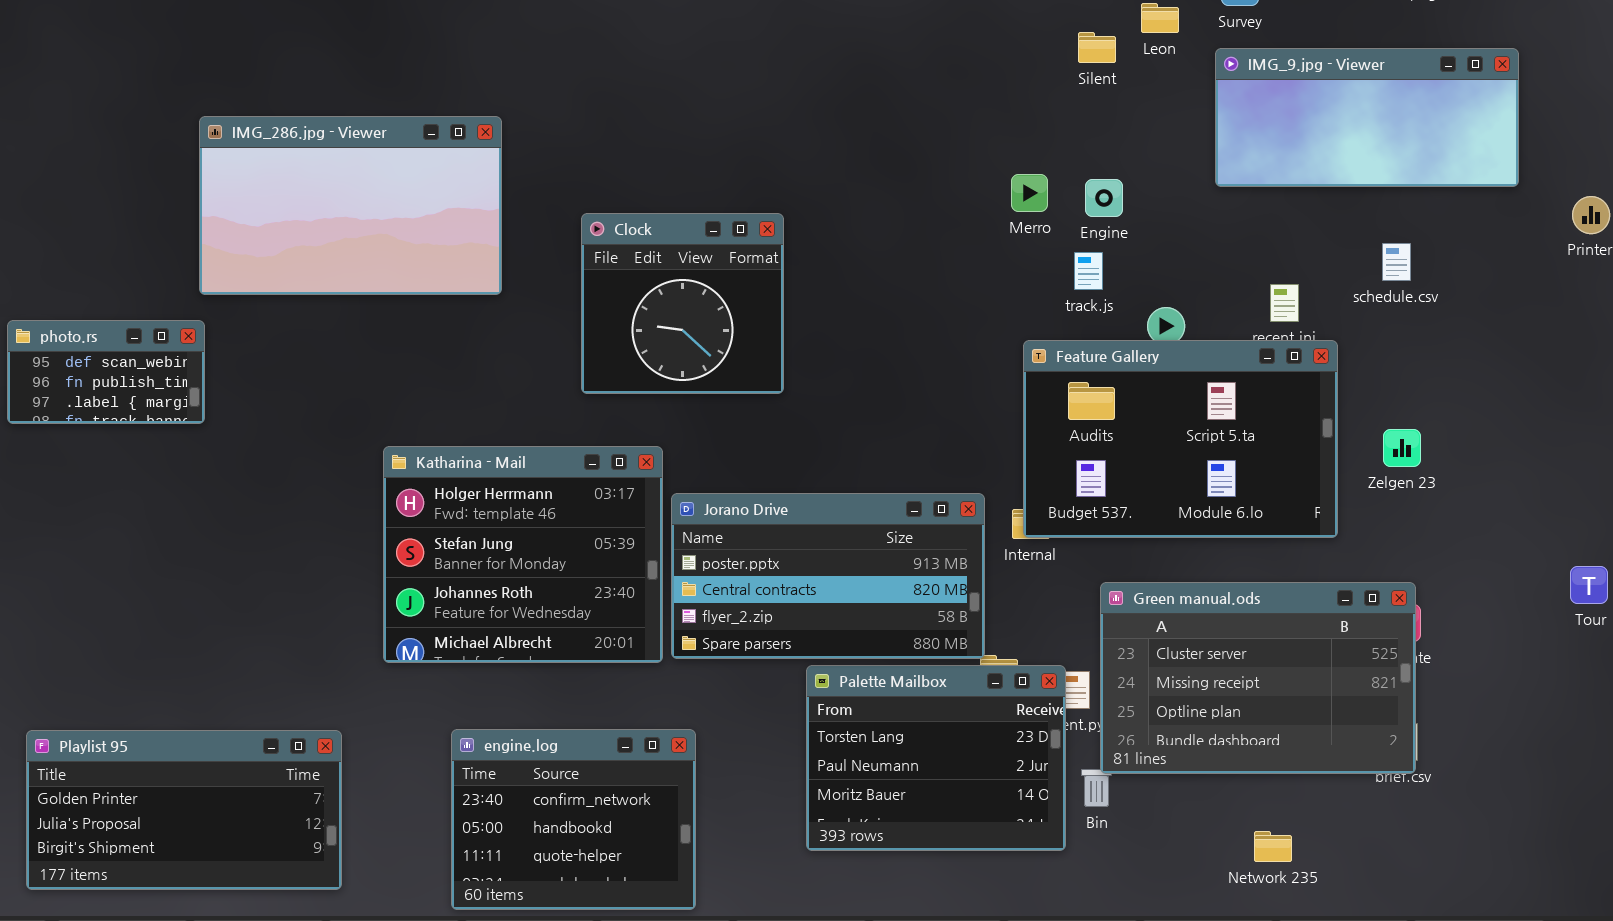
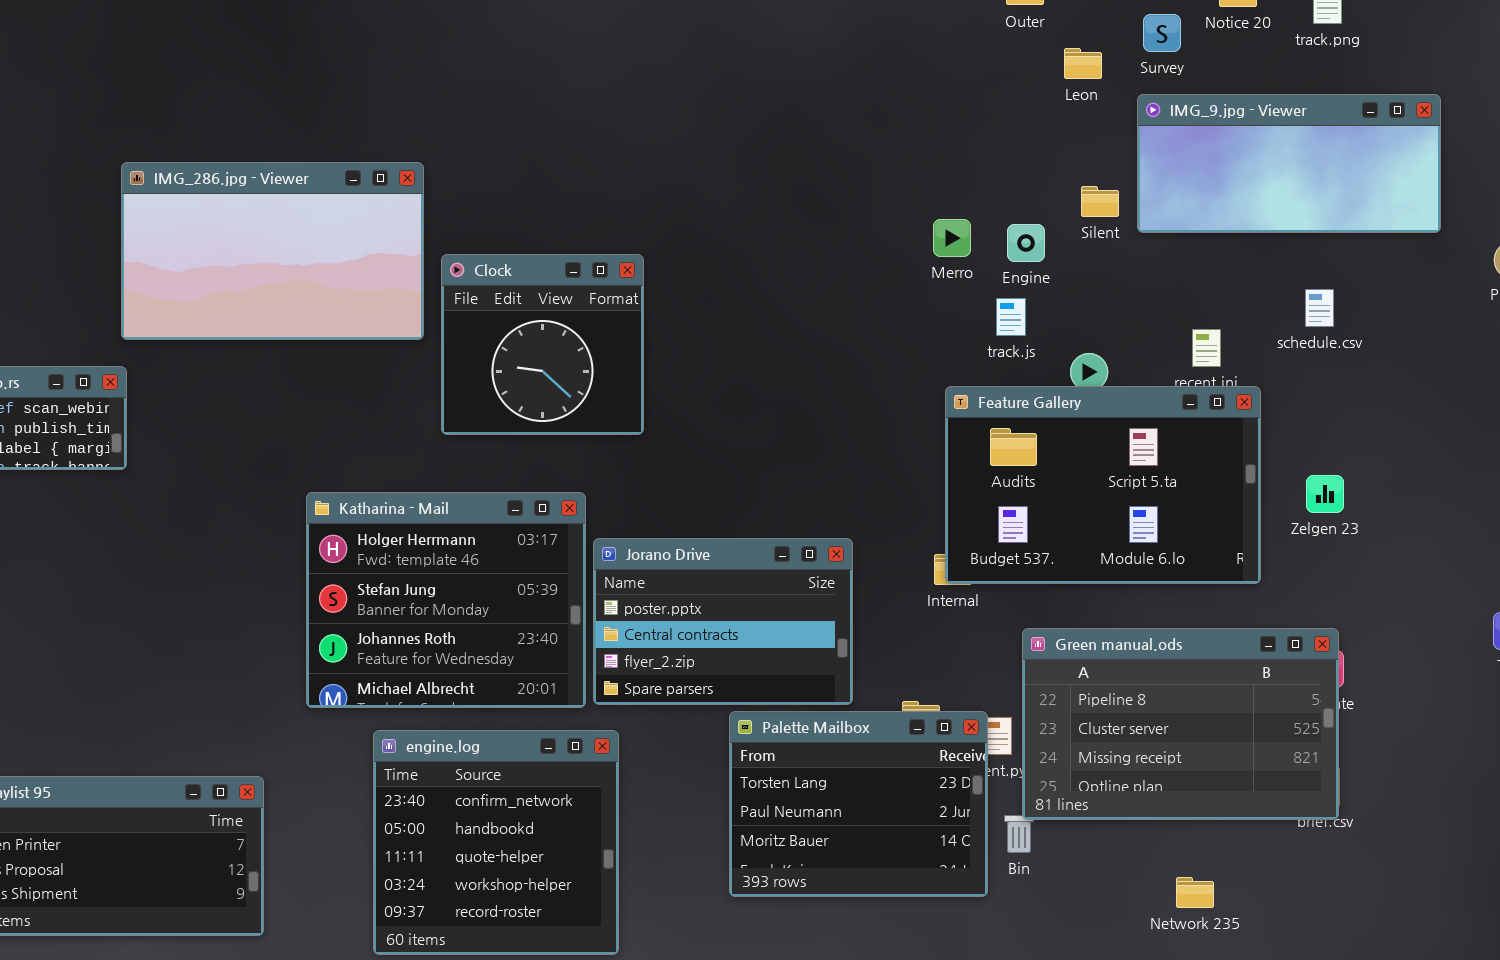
Silent: [1078,32,1116,63] -> [1081,186,1119,217], moved
Clock: [581,213,784,394] -> [441,254,644,435], moved
Jorano Drive: [671,493,985,659] -> [593,538,853,705], resized
Green manual.ods: [1100,582,1416,774] -> [1022,628,1339,820], scrolled up 1 row
engine.log: [451,729,696,910] -> [373,730,619,955], resized

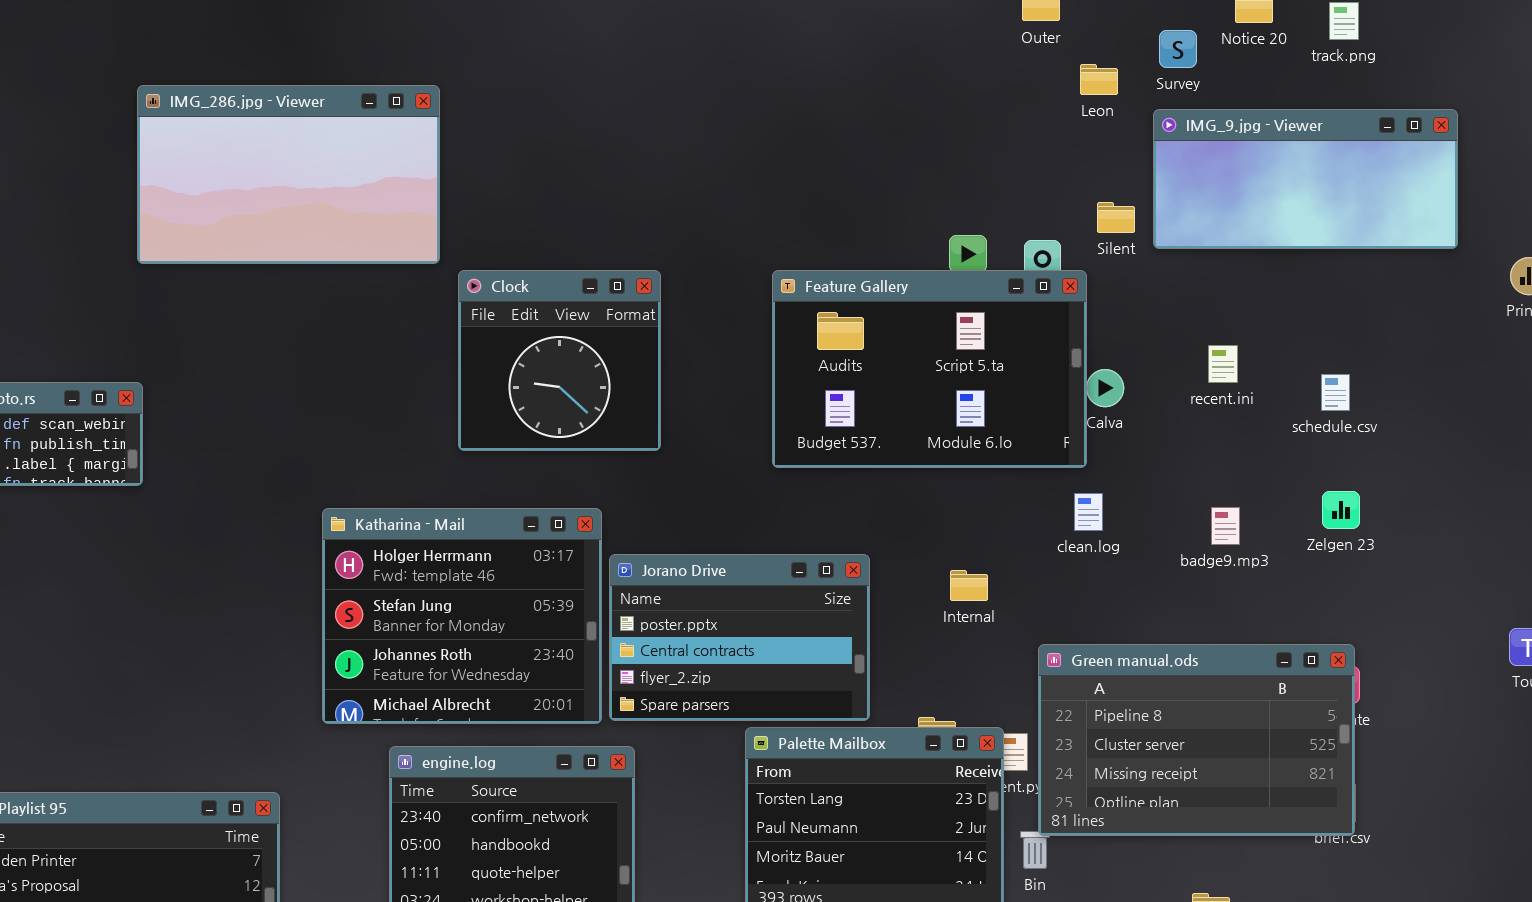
IMG_286.jpg - Viewer: [121,162,424,340] -> [137,85,440,264], moved
schedule.csv: [1305,289,1334,327] -> [1321,374,1350,411], moved
Feature Gallery: [945,386,1261,584] -> [772,270,1087,468], moved

